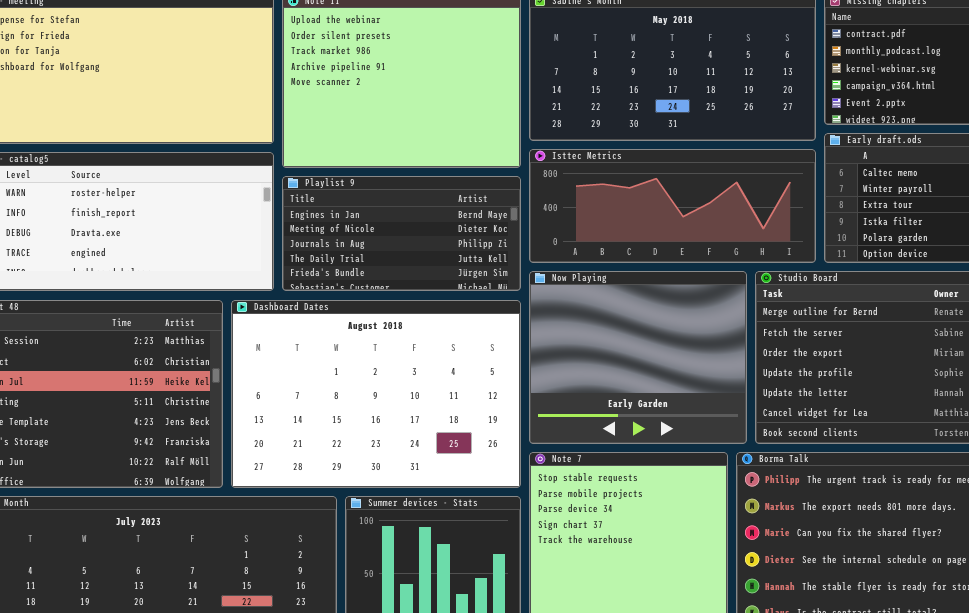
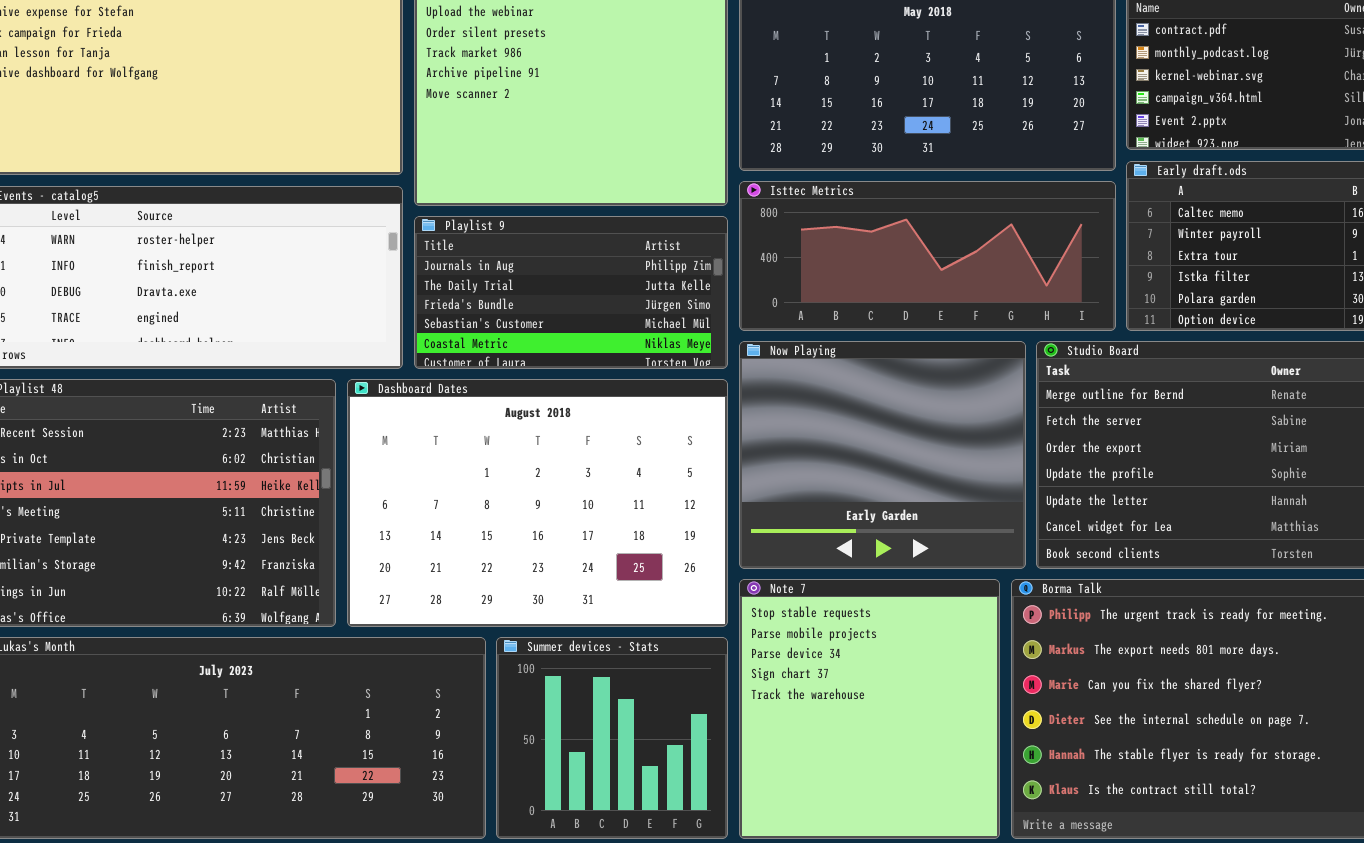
Playlist 9: [282,176,521,291] -> [414,216,728,369], scrolled down 2 rows

